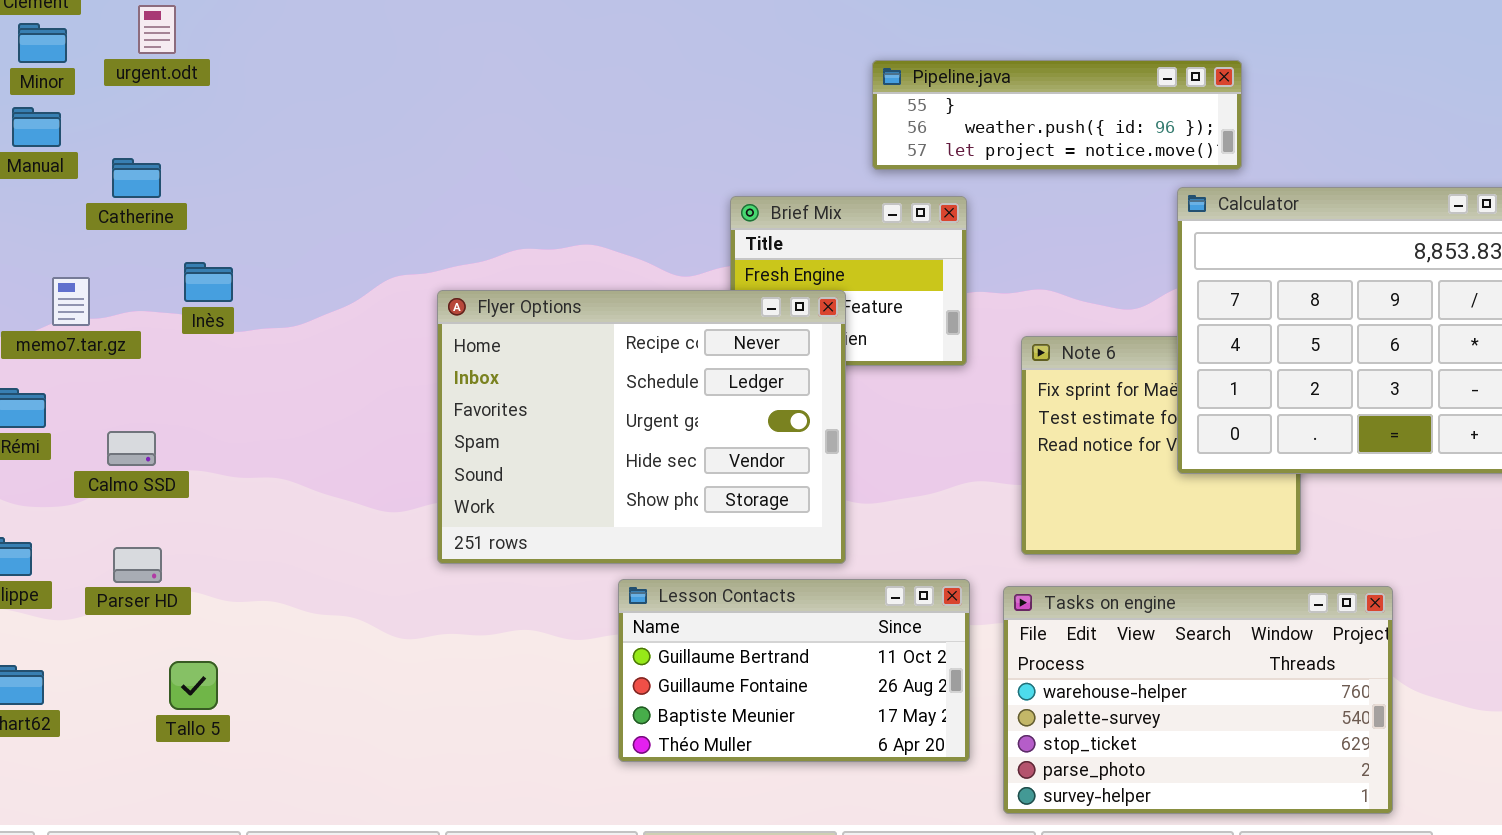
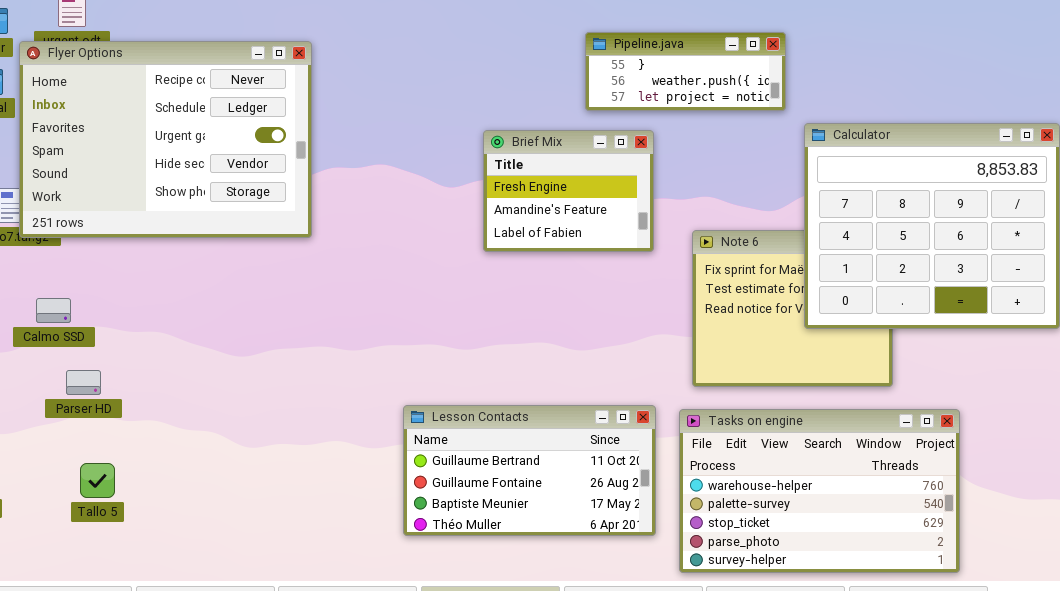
Pipeline.java: [872,60,1242,170] -> [585,32,786,111], resized
Flyer Options: [437,290,846,564] -> [19,41,312,238], moved
Parser HD: [113,547,162,583] -> [66,370,101,395], moved

